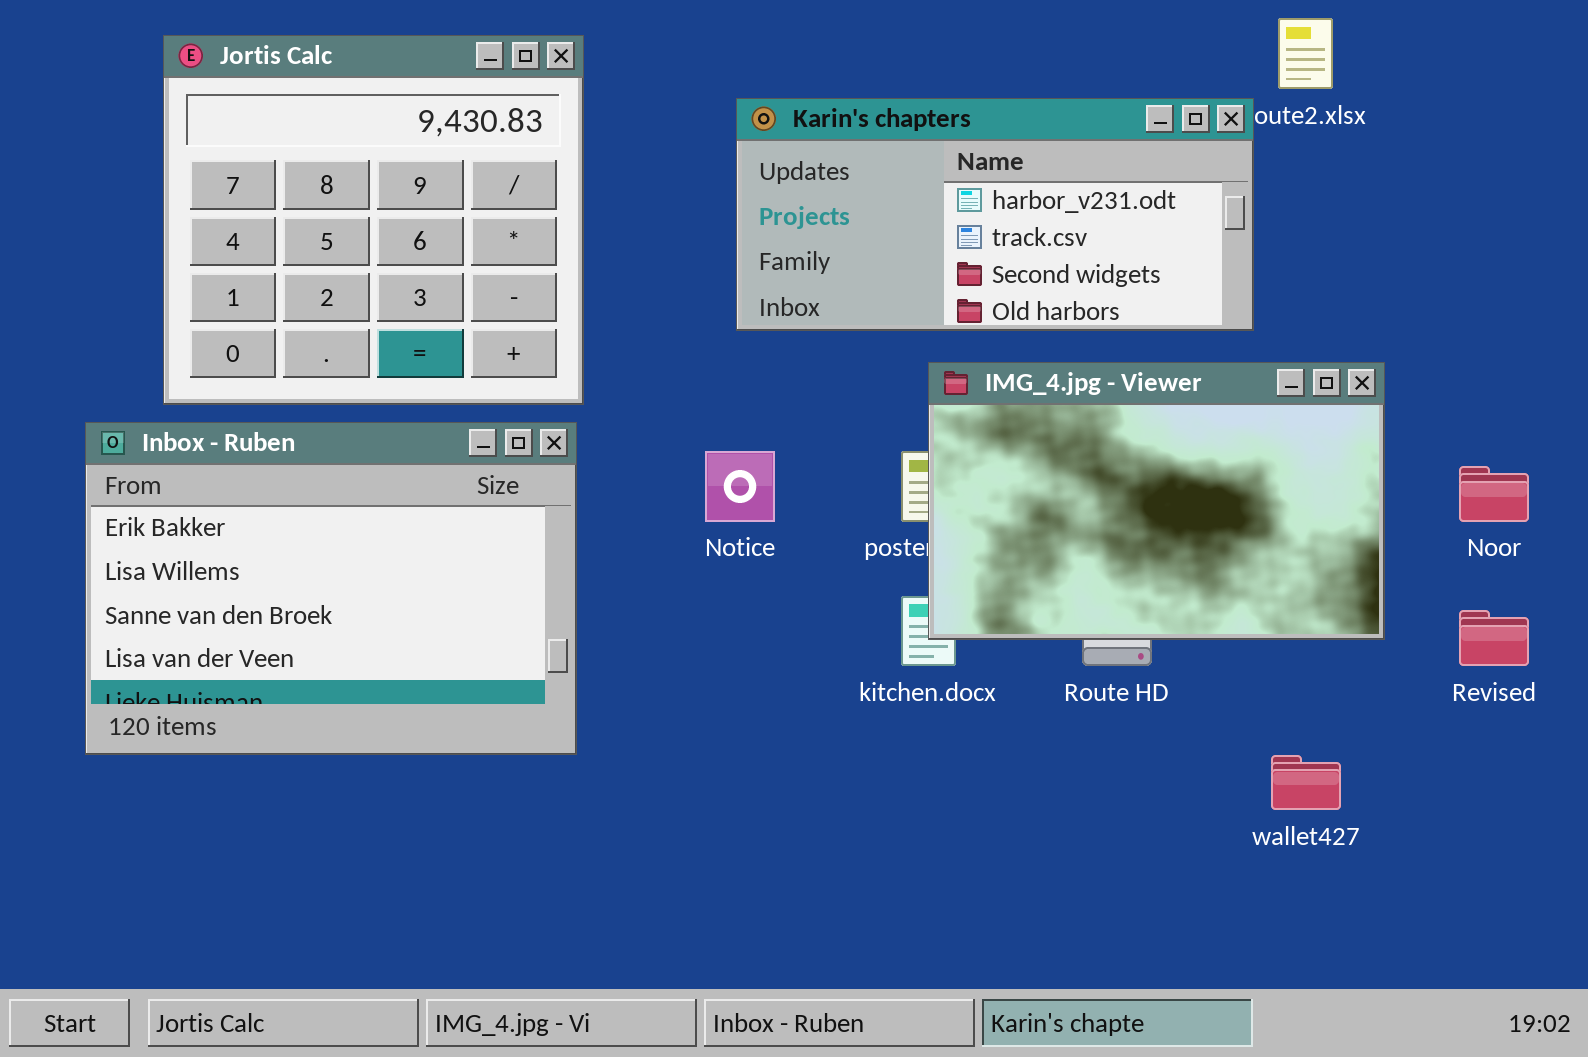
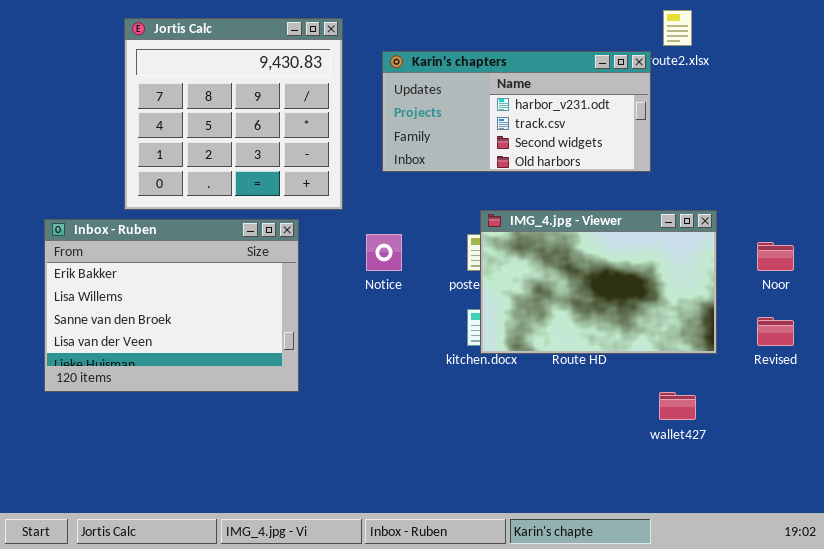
Jortis Calc: [163,35,584,405] -> [124,18,343,210], moved
IMG_4.jpg - Viewer: [928,362,1385,640] -> [480,210,717,354], moved

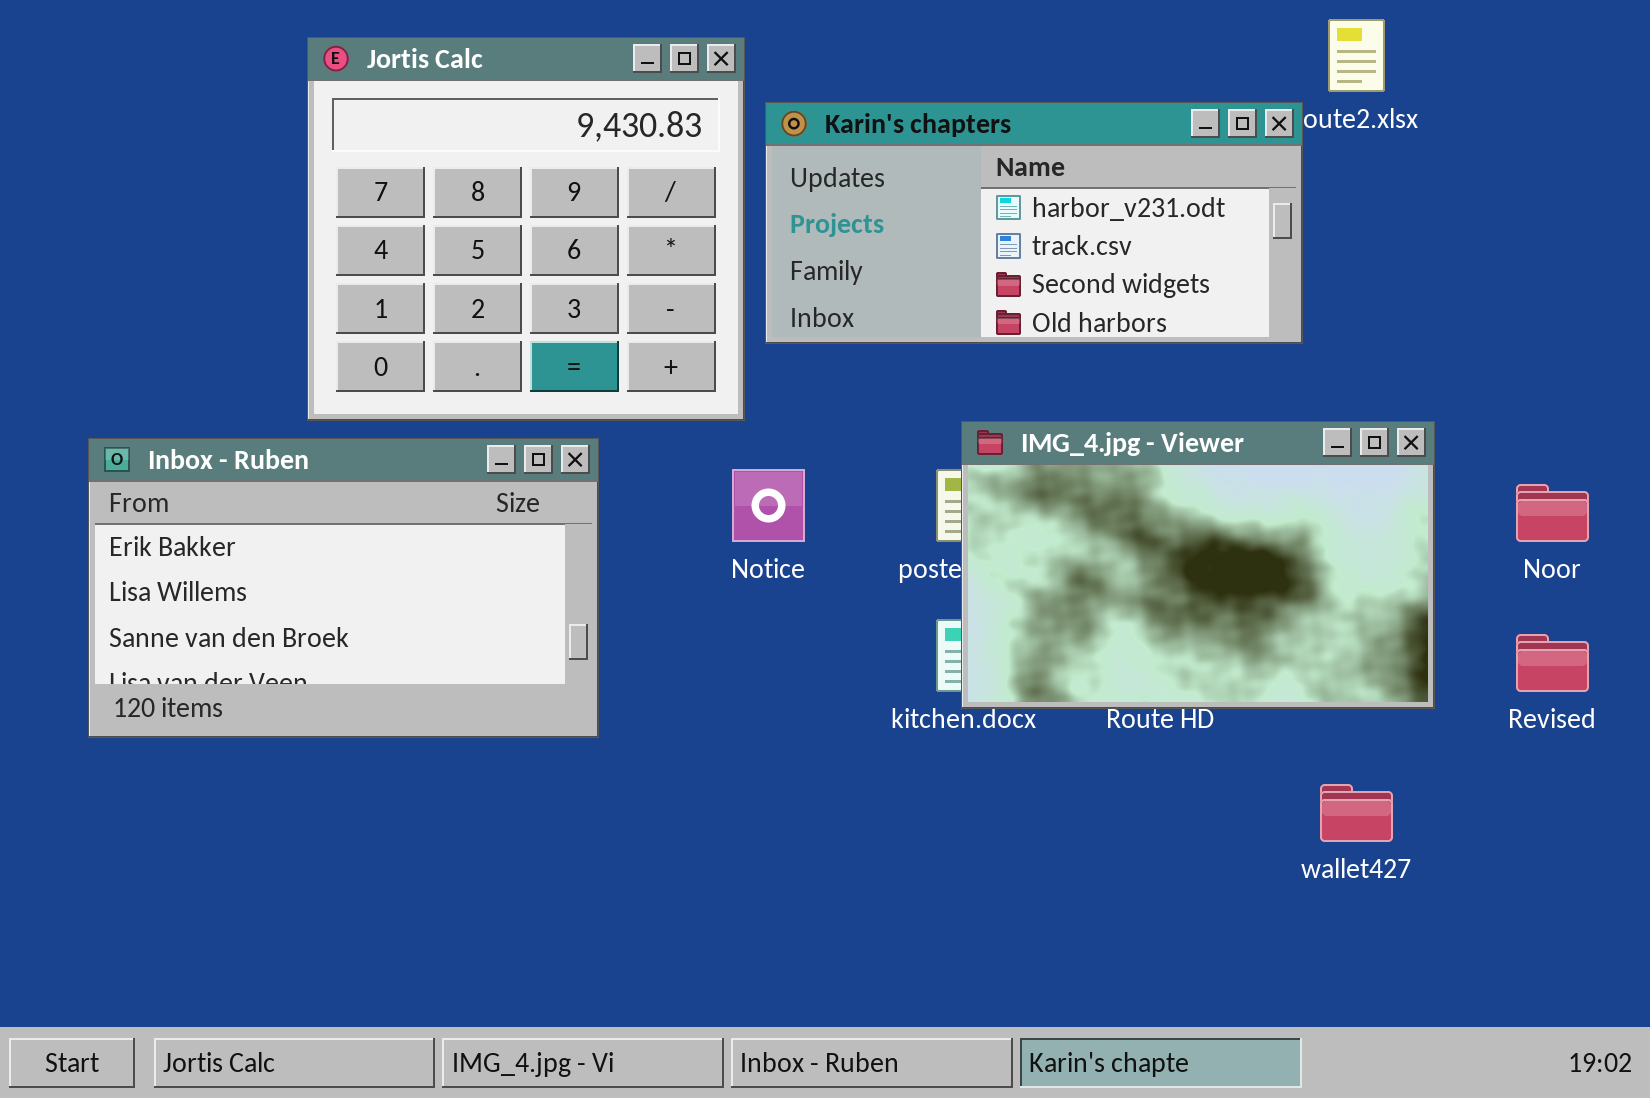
Jortis Calc: [124,18,343,210] -> [307,37,745,421], moved
Inbox - Ruben: [44,219,299,392] -> [88,438,599,738], resized

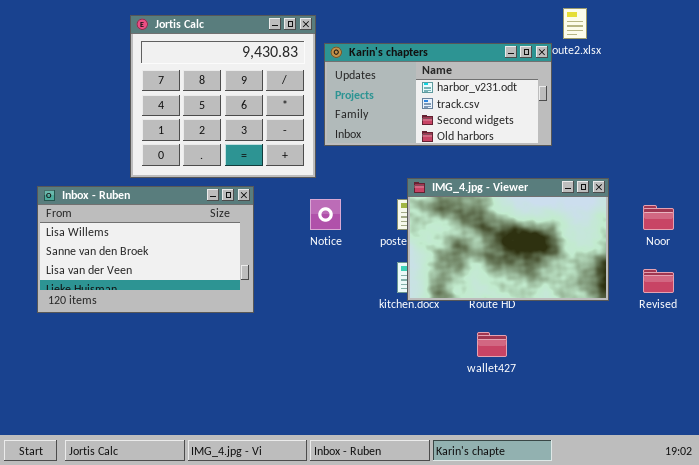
Inbox - Ruben: [88,438,599,738] -> [37,186,254,313], scrolled down 1 row
wallet427: [1320,784,1393,842] -> [477,332,507,357], moved

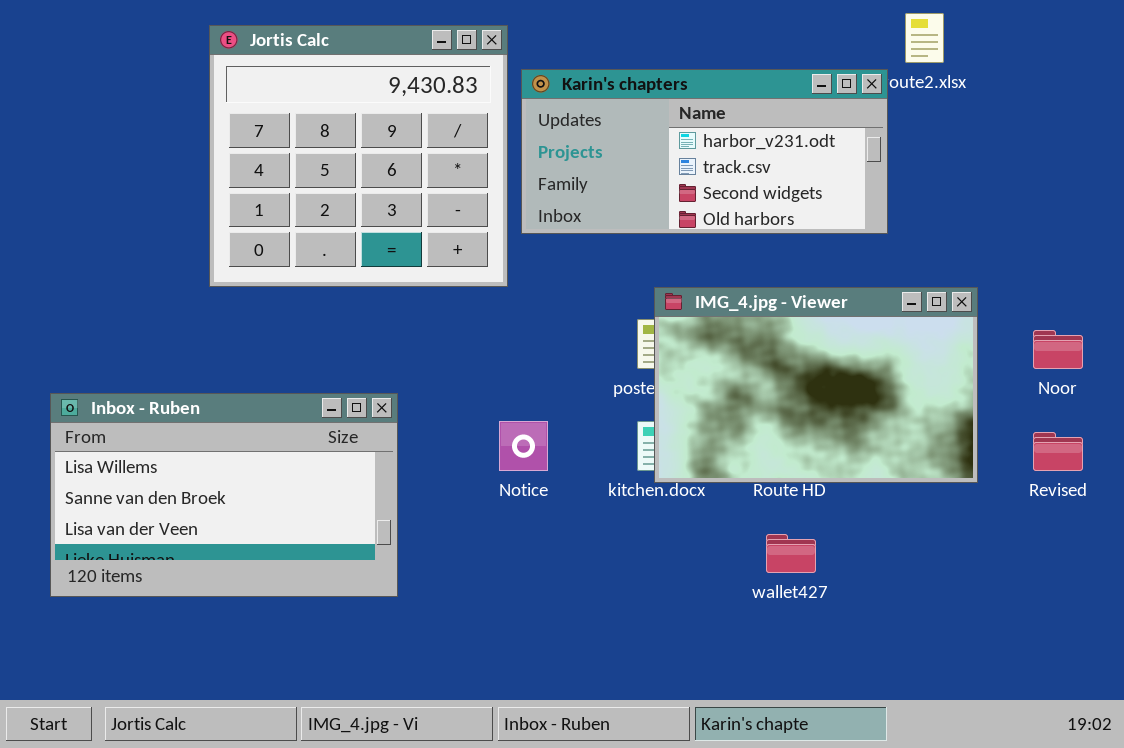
Inbox - Ruben: [37,186,254,313] -> [50,393,398,597], moved
Notice: [310,199,341,230] -> [499,421,548,471], moved

